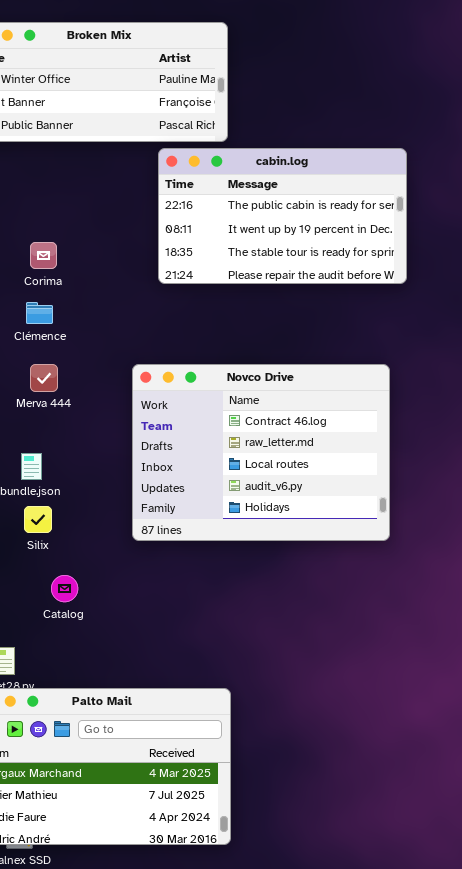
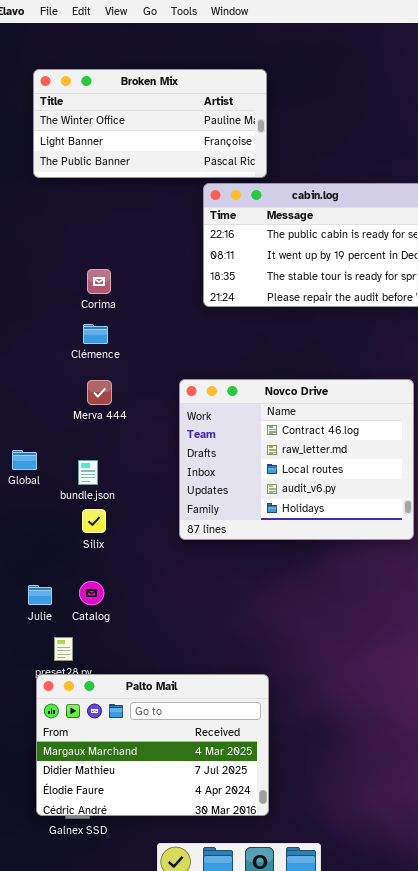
Catalog: [51,575,78,602] -> [79,581,104,605], moved

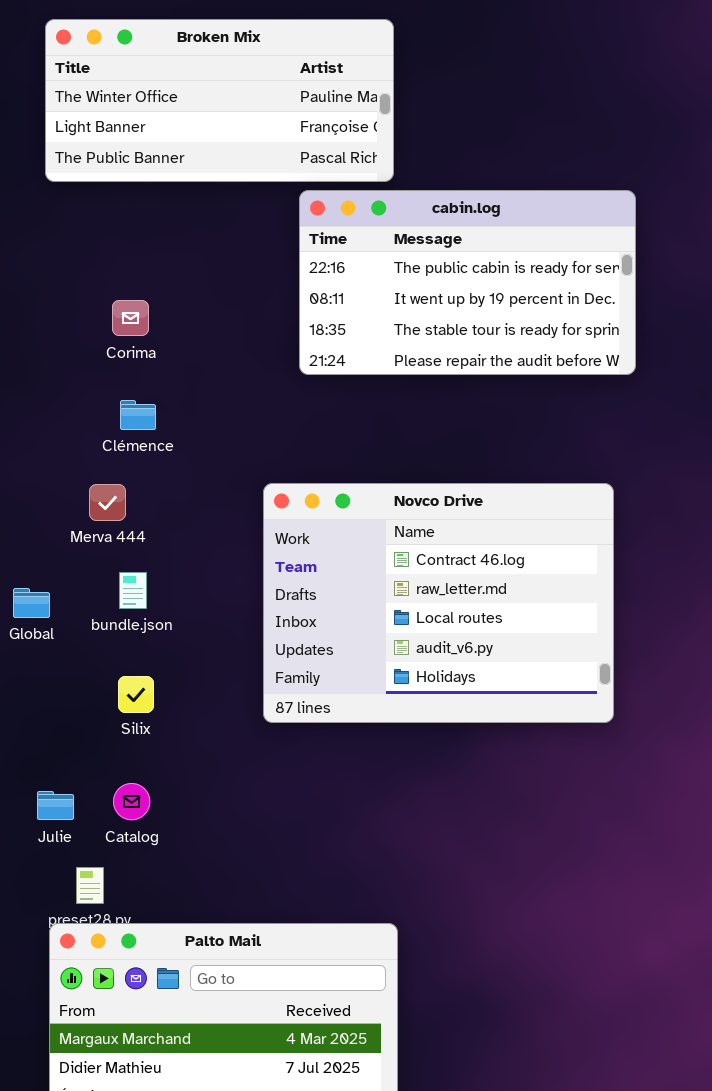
Corima: [87,269,111,294] -> [112,300,149,336], moved
Merva 444: [87,380,112,405] -> [89,484,126,521], moved
bundle.json: [78,460,98,485] -> [119,572,147,609], moved

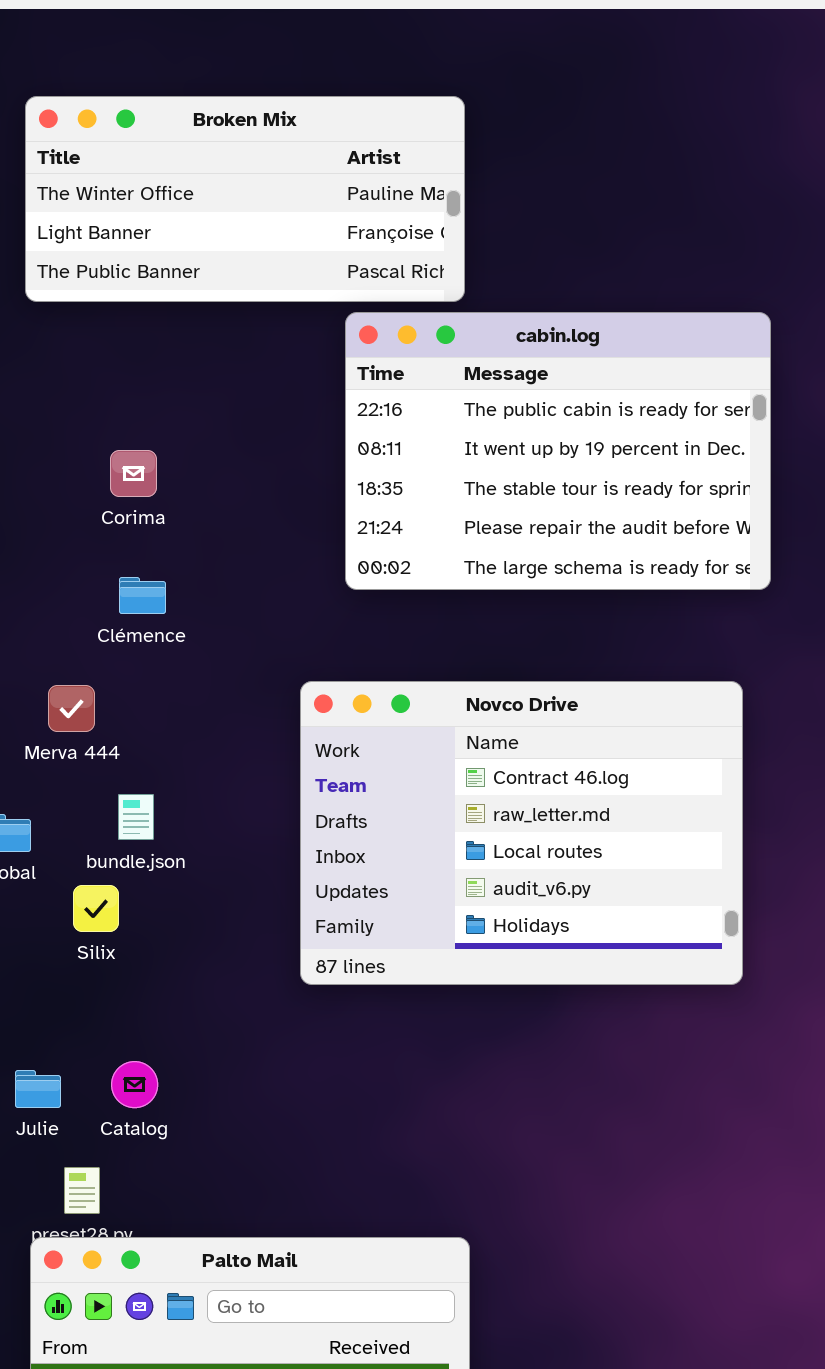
cabin.log: [299,190,636,375] -> [345,312,771,590], resized
Merva 444: [89,484,126,521] -> [48,685,95,732], moved
Silix: [118,676,154,713] -> [73,885,119,932], moved

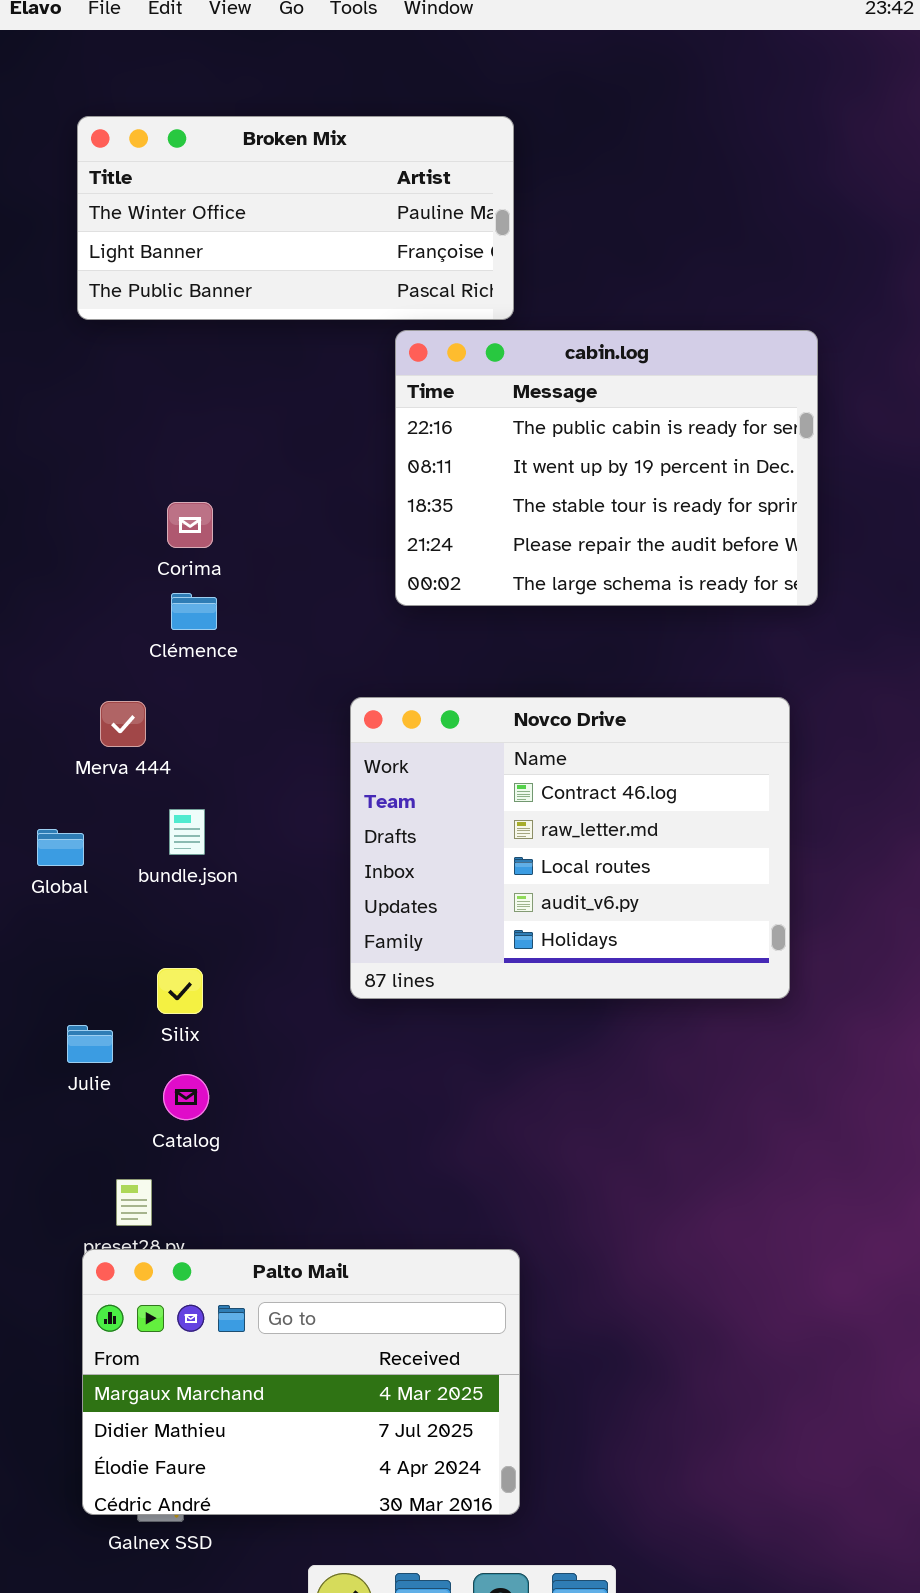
Corima: [110,450,157,497] -> [167,502,213,548], moved
Silix: [73,885,119,932] -> [157,968,203,1014], moved
Julie: [15,1070,61,1108] -> [67,1025,113,1063], moved

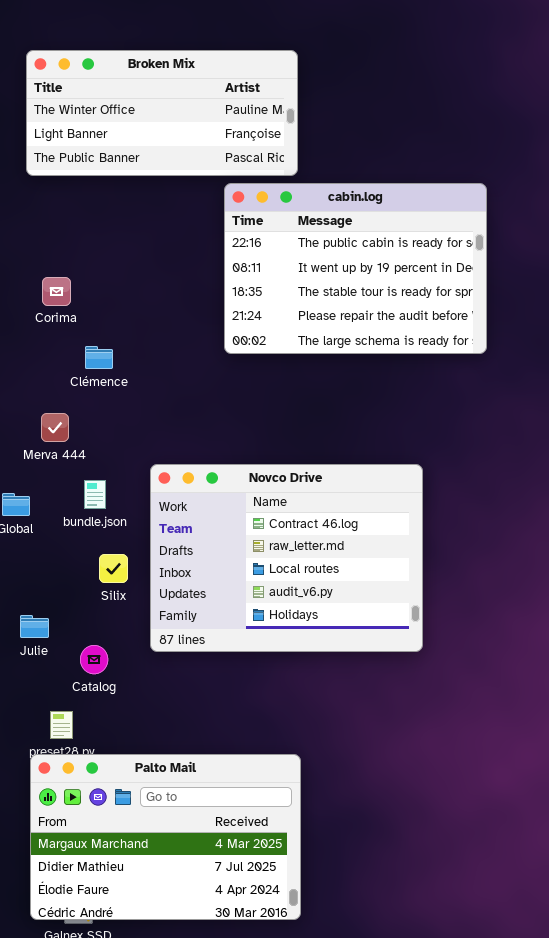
Corima: [167,502,213,548] -> [42,277,71,306], moved
Novco Drive: [350,697,790,999] -> [150,464,423,652], moved
Silix: [157,968,203,1014] -> [99,554,128,583], moved

